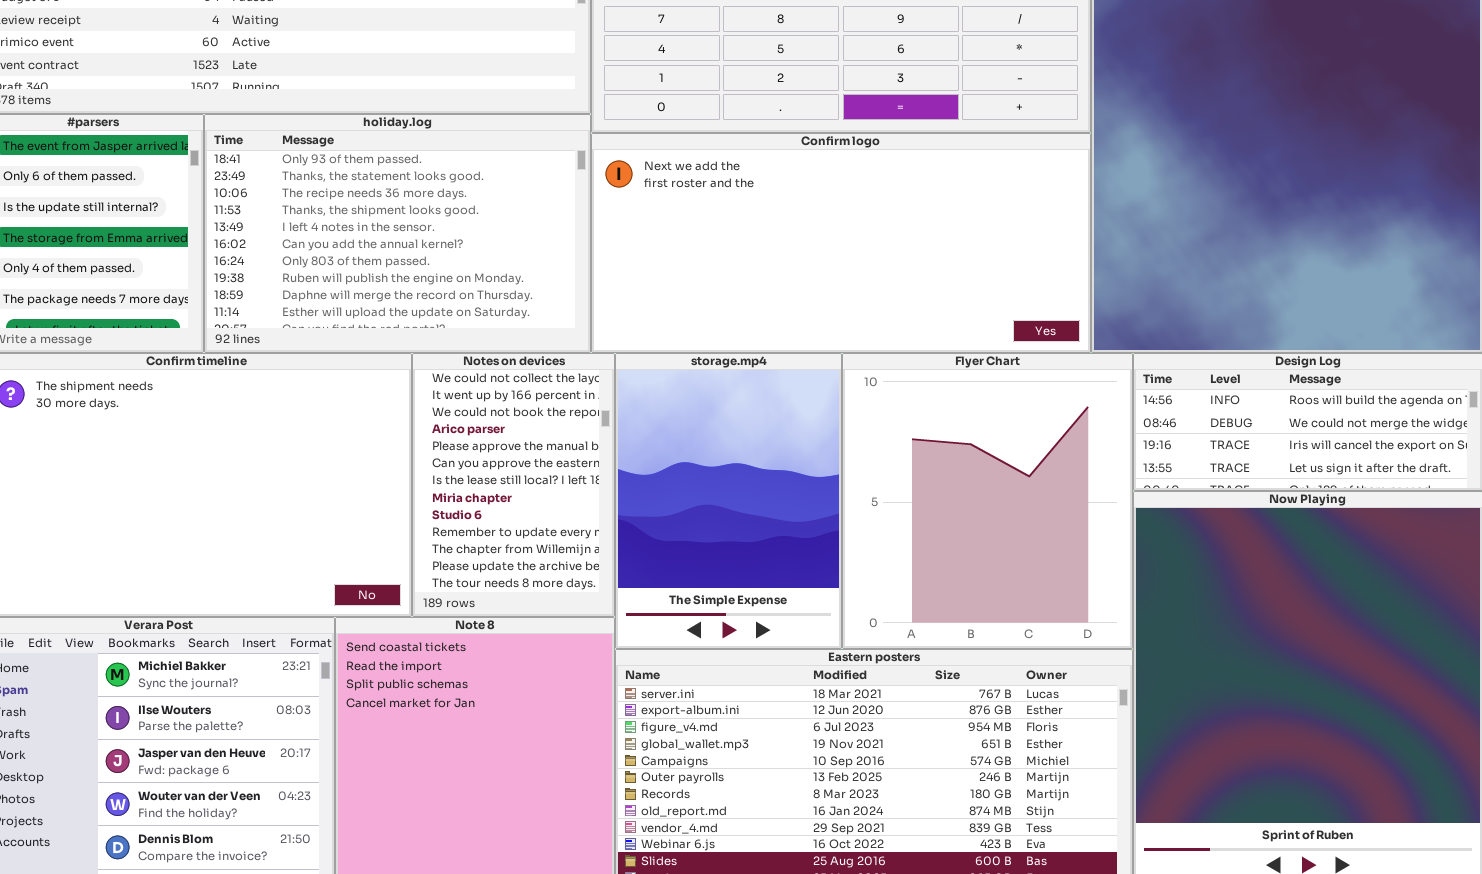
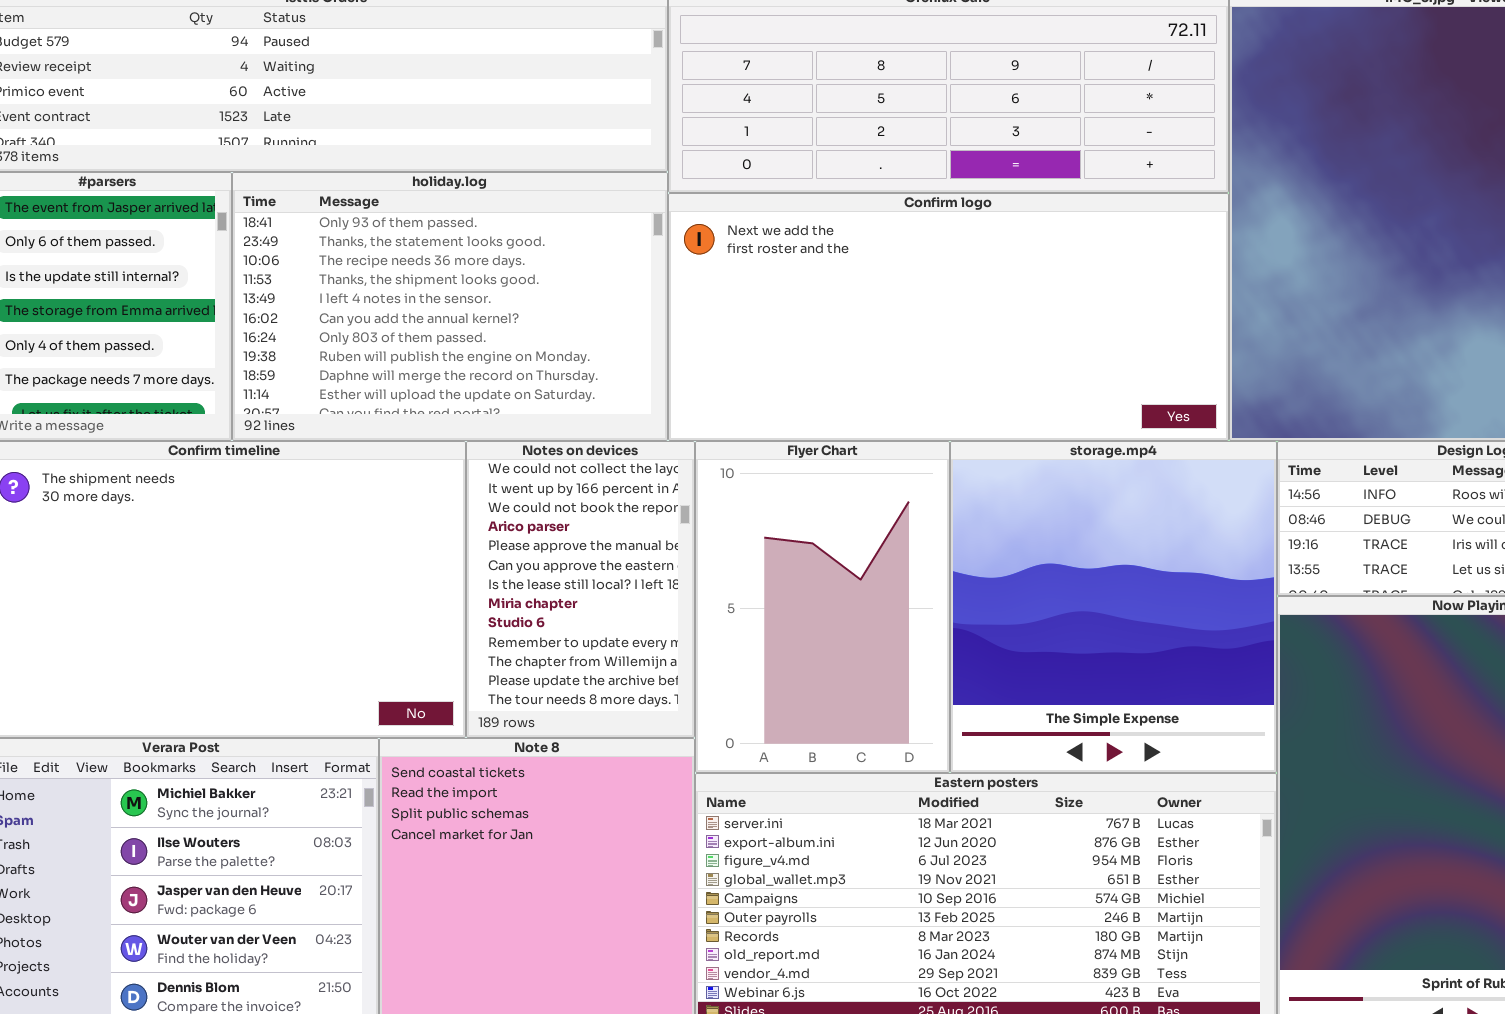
storage.mp4: [615,353,842,649] -> [950,441,1277,773], moved, resized
Flyer Chart: [842,353,1133,649] -> [695,441,950,773], moved, resized

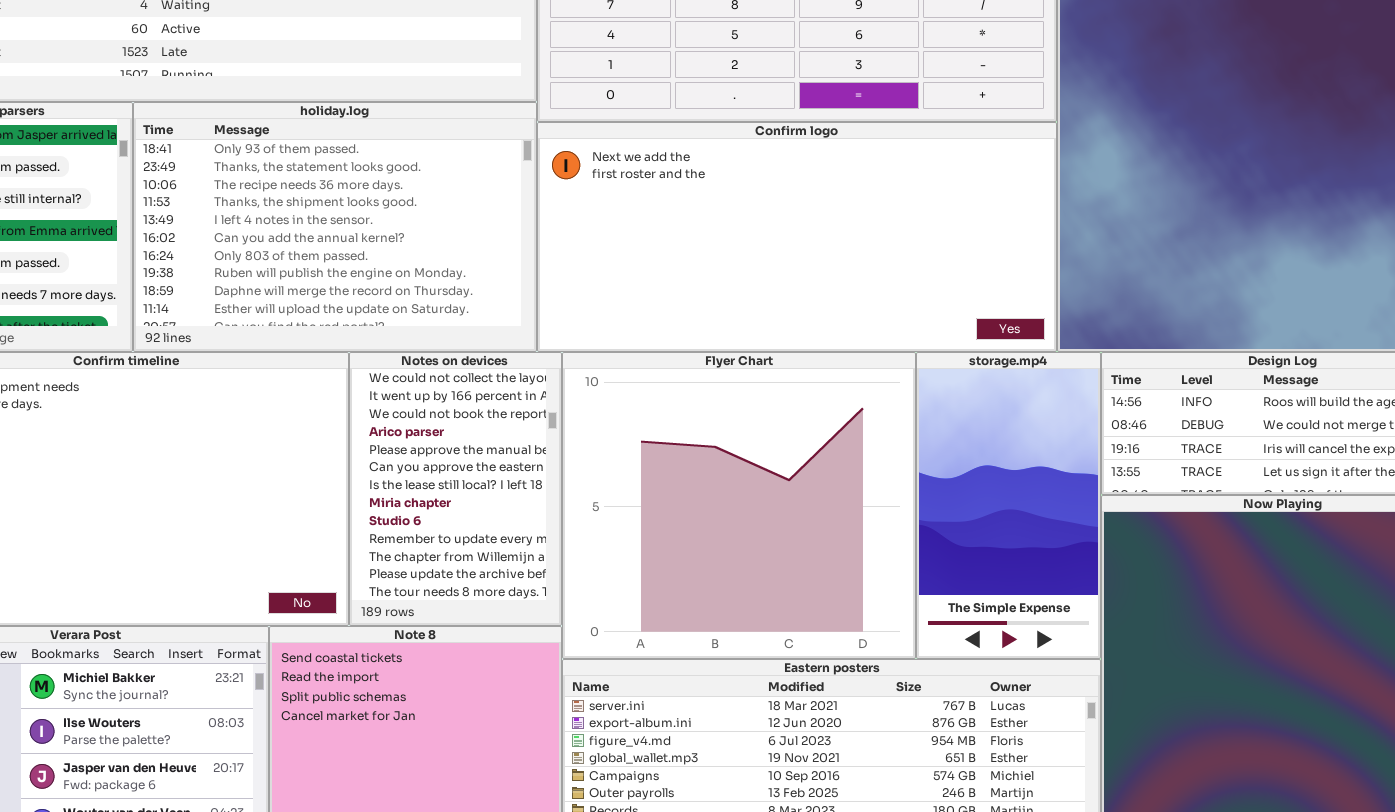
Flyer Chart: [695,441,950,773] -> [562,352,916,659], resized
storage.mp4: [950,441,1277,773] -> [916,352,1101,659], resized

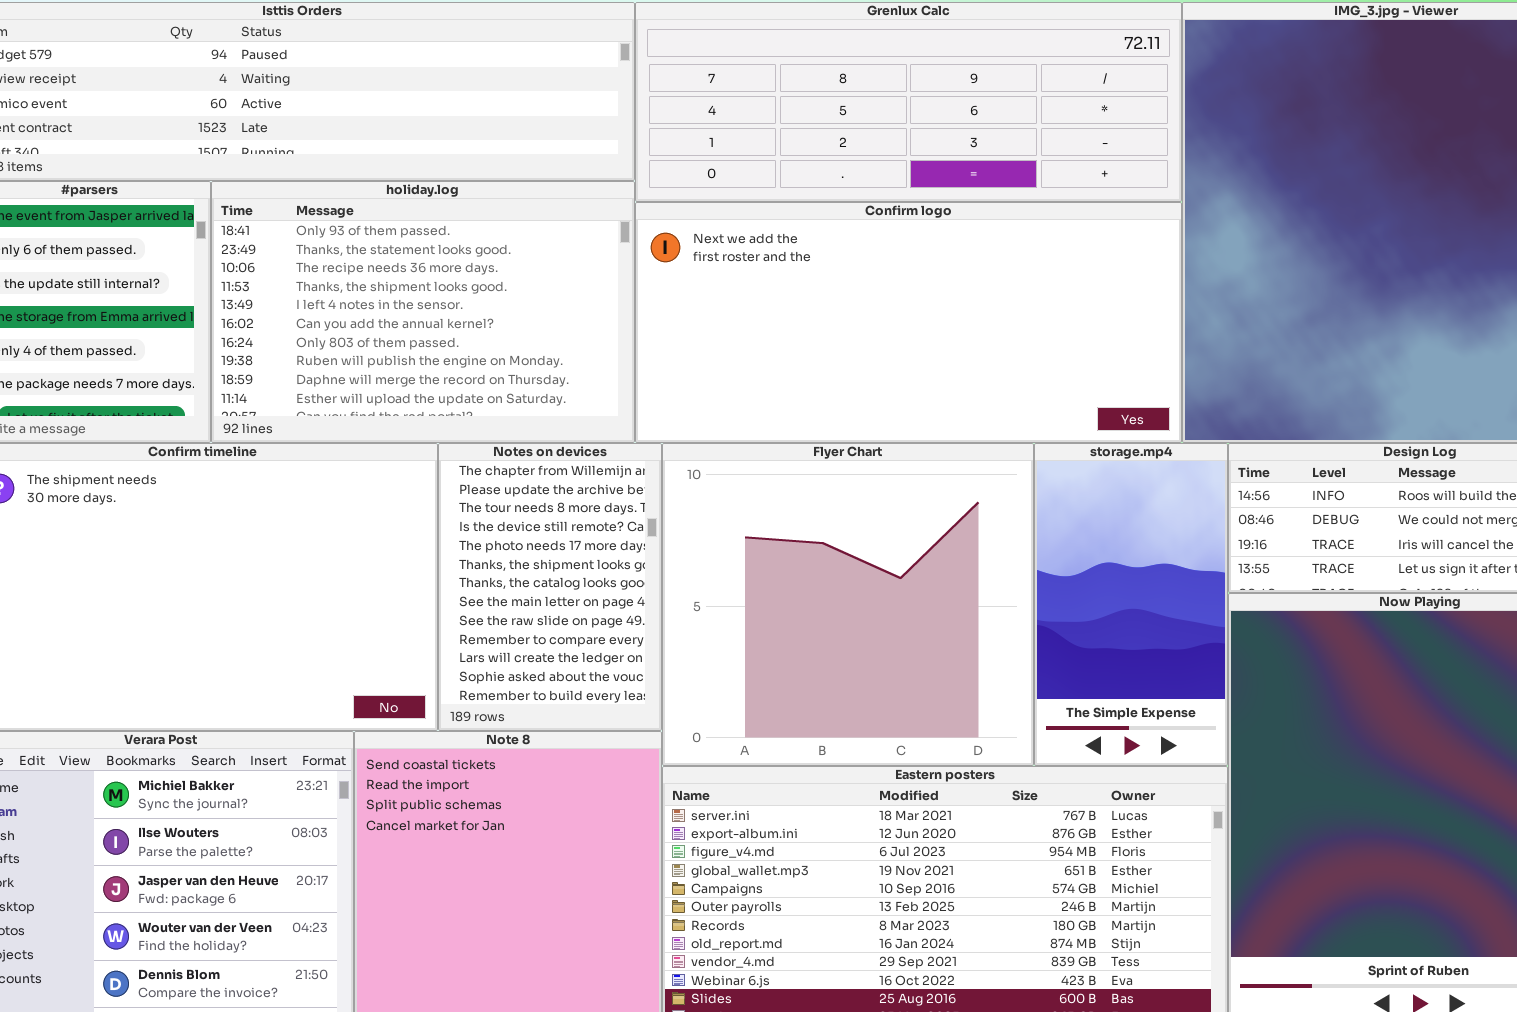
Notes on devices: [349,352,562,626] -> [438,443,662,731], scrolled down 10 rows

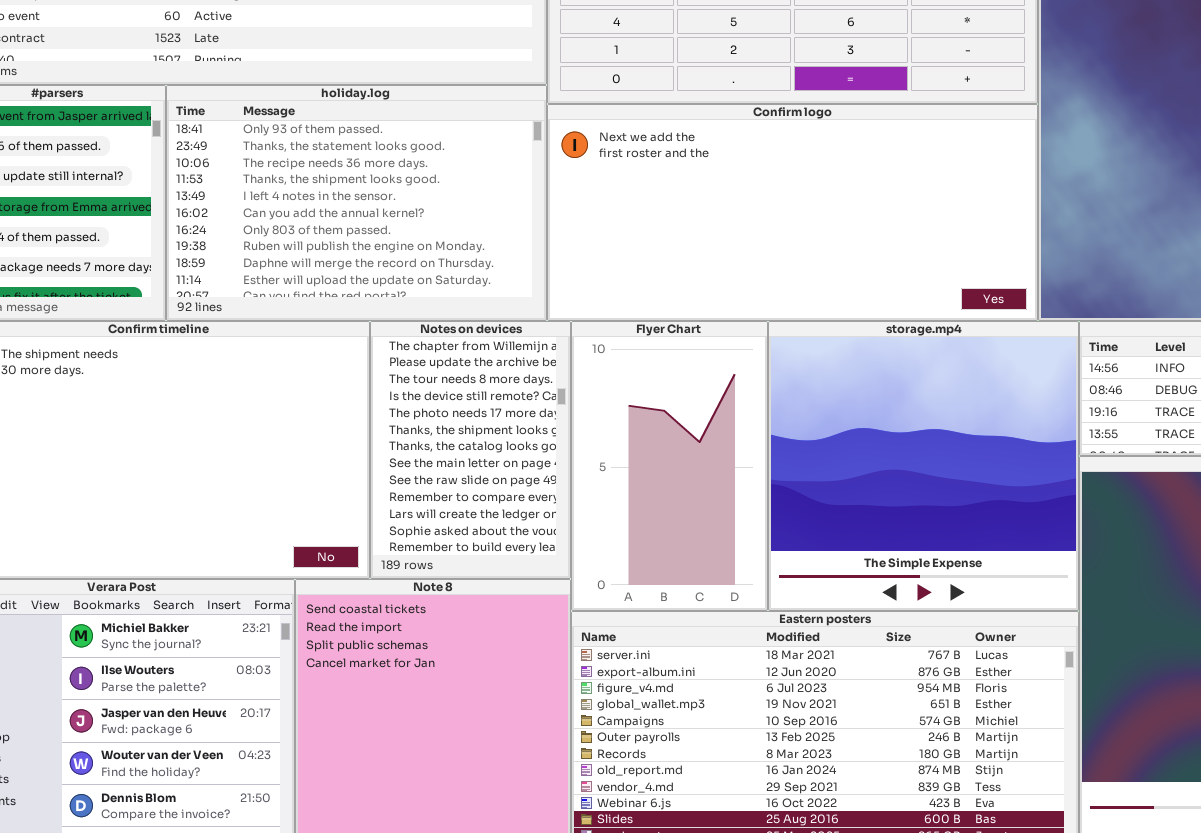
Flyer Chart: [662,443,1034,766] -> [571,321,768,611], resized
storage.mp4: [1034,443,1228,766] -> [768,321,1079,611], resized

